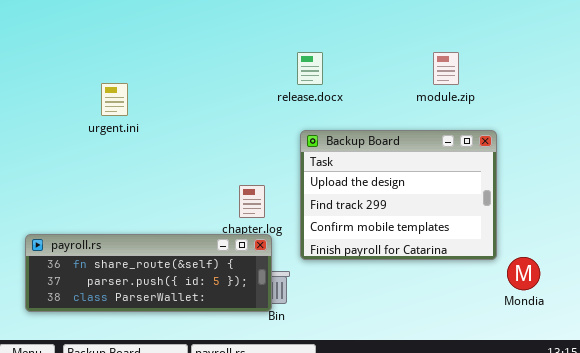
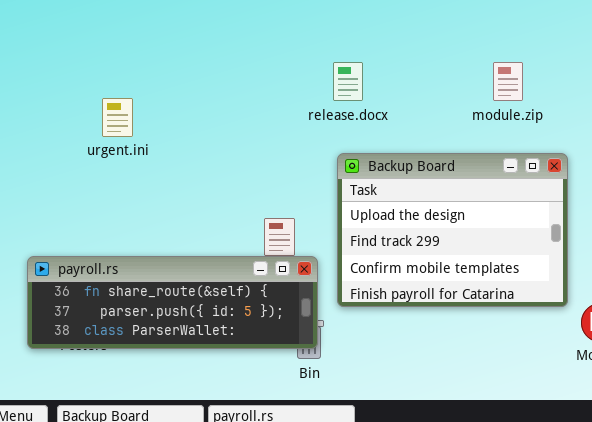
payroll.rs: [25,234,272,312] -> [27,256,318,349], moved

